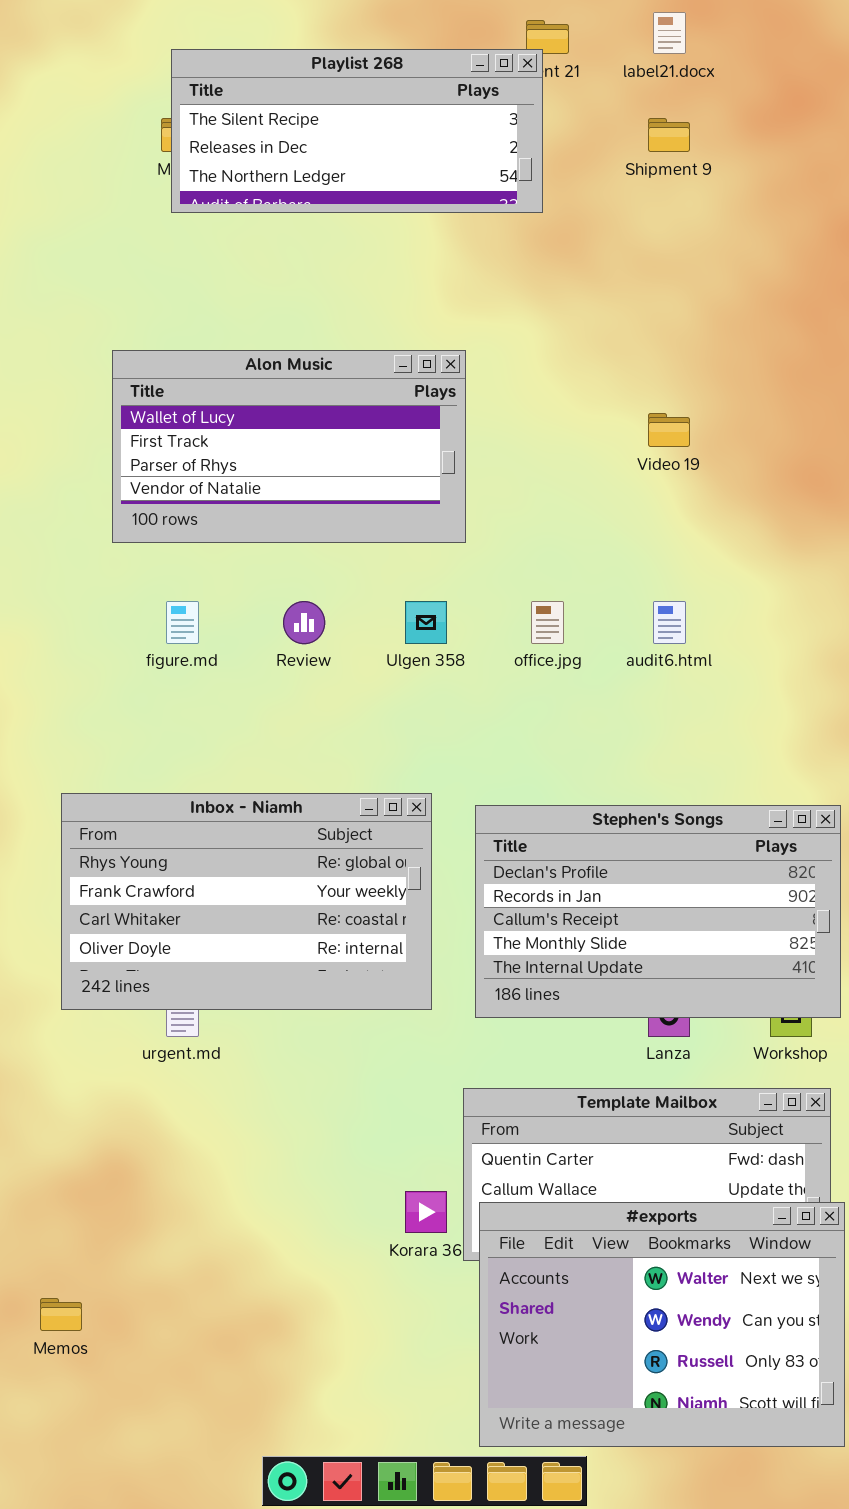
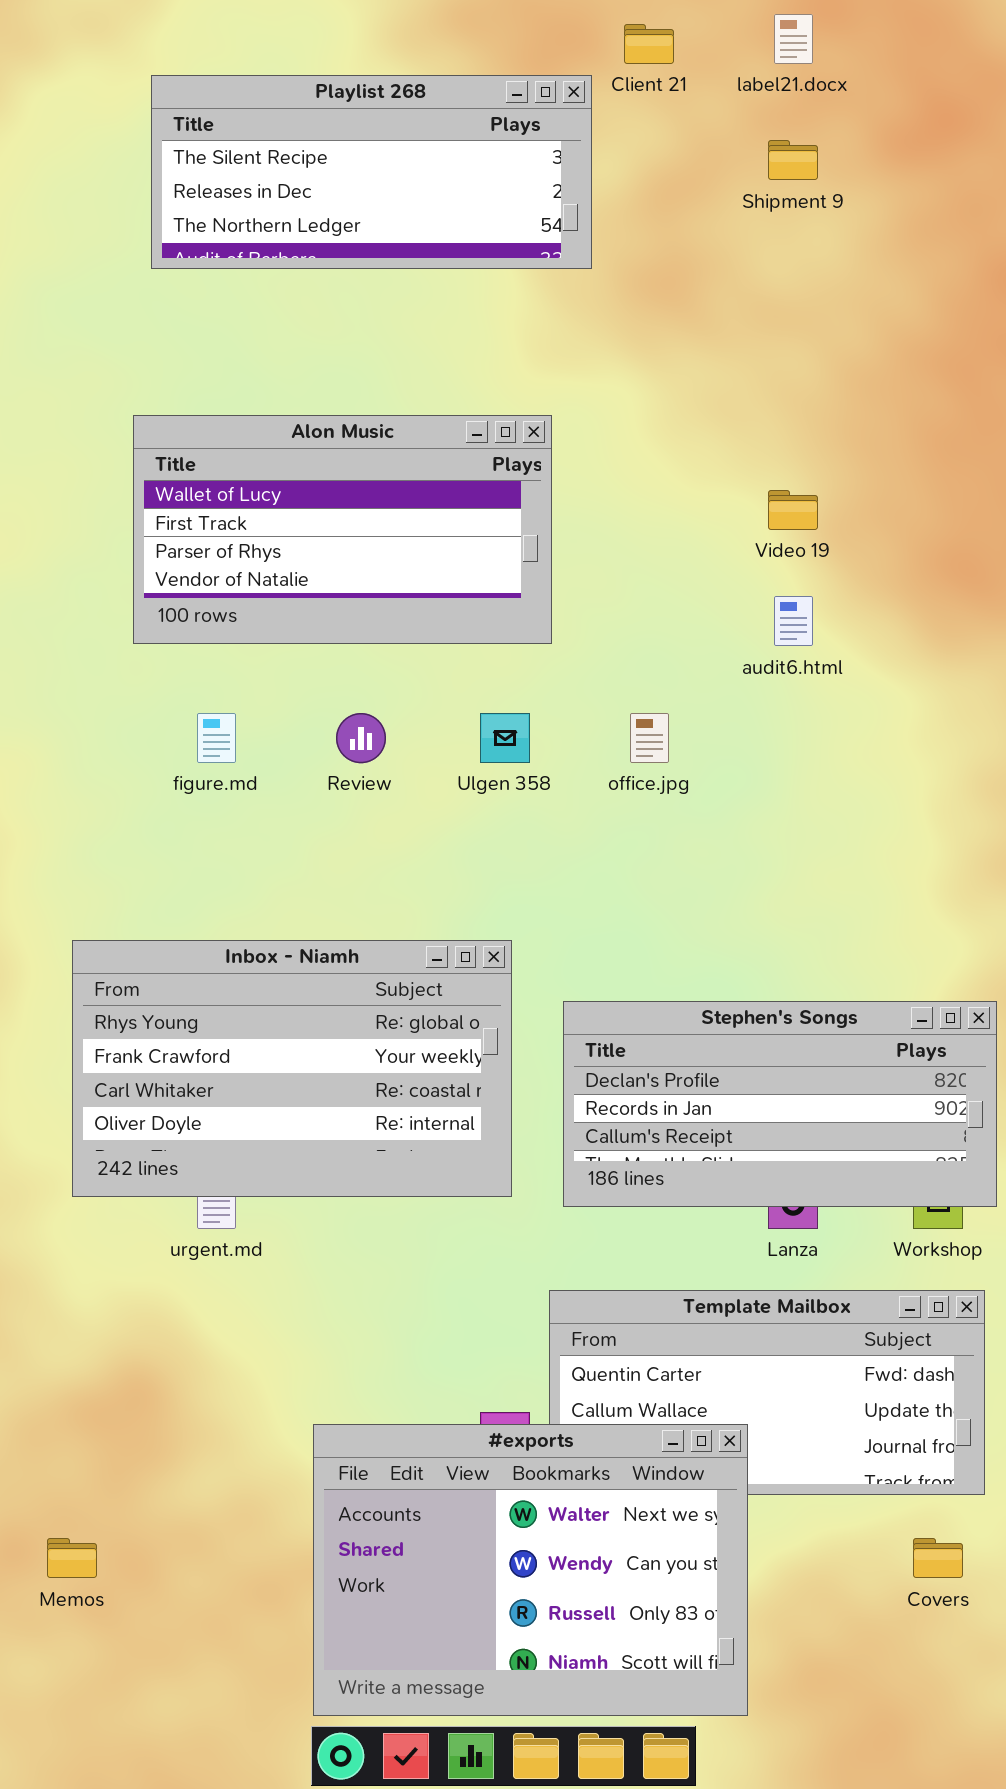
Playlist 268: [171,49,543,213] -> [151,75,592,269], moved
audit6.html: [653,601,686,644] -> [774,596,813,646], moved
Stephen's Songs: [475,805,841,1018] -> [563,1001,997,1207], resized
#exports: [479,1202,845,1447] -> [313,1424,748,1716], moved

